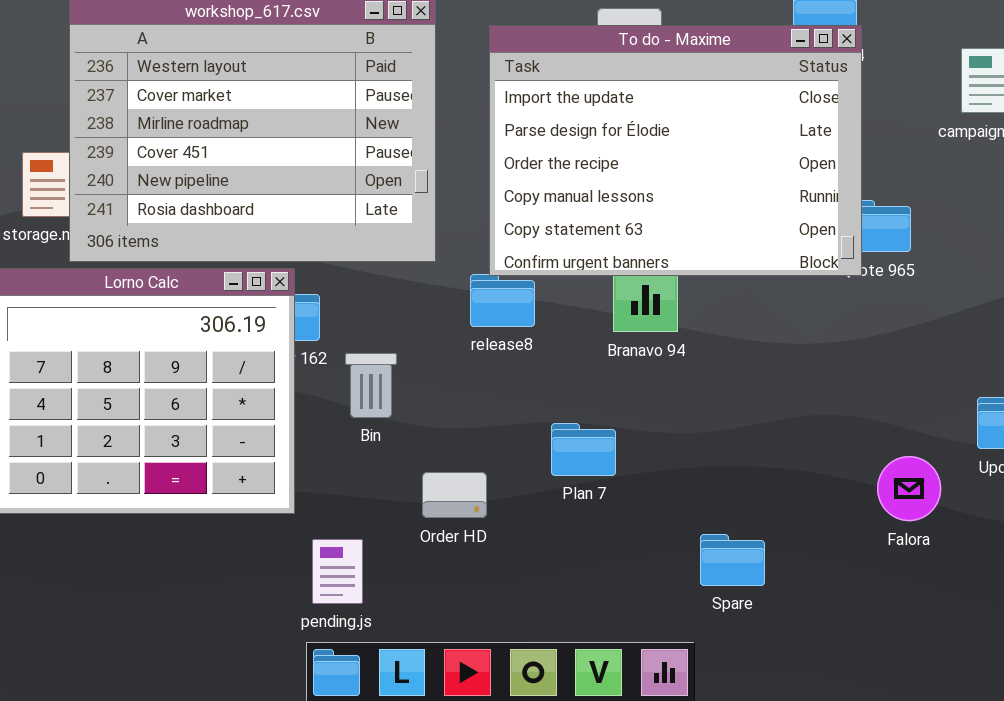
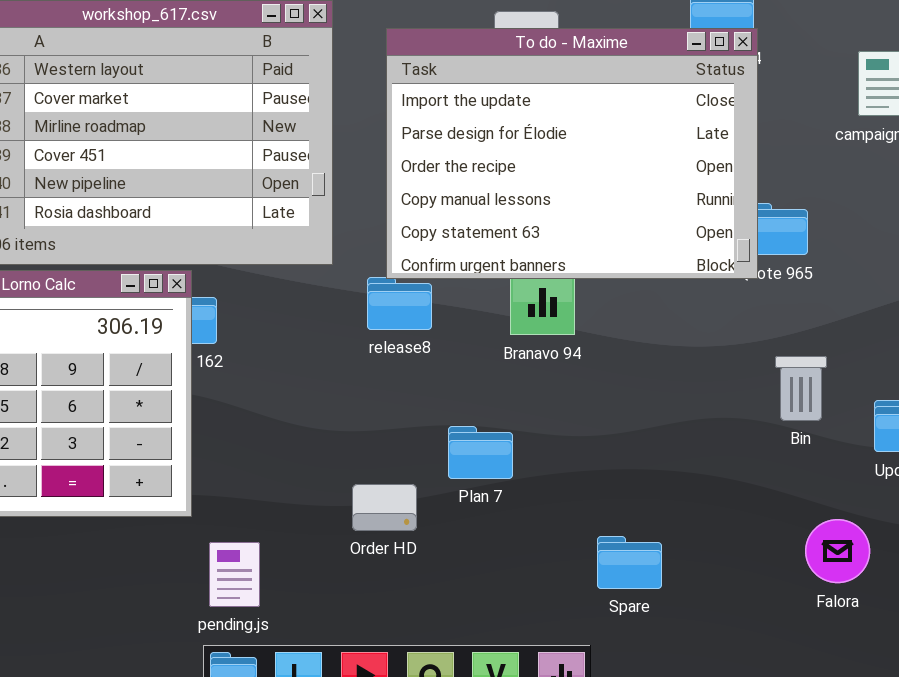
Bin: [345,353,397,418] -> [775,356,827,421], moved
Falora: [877,456,941,521] -> [805,519,870,583], moved
Order HD: [422,472,487,518] -> [352,484,417,531], moved

